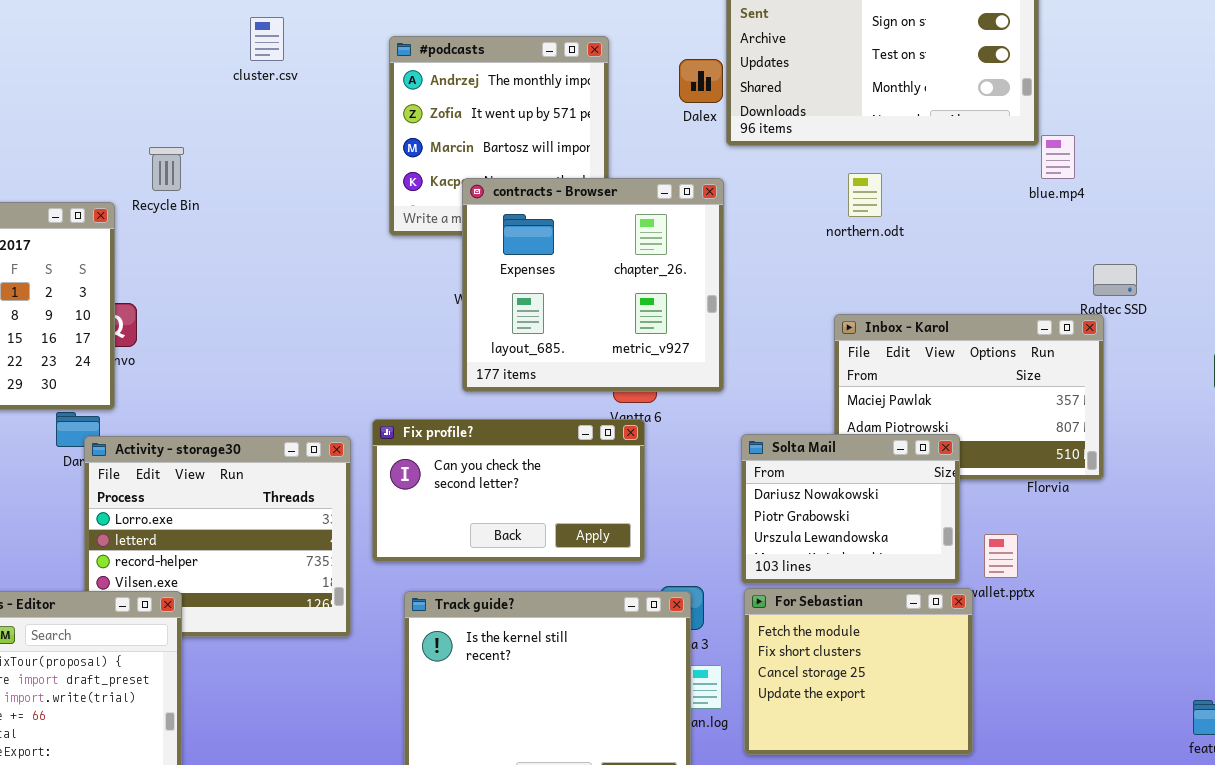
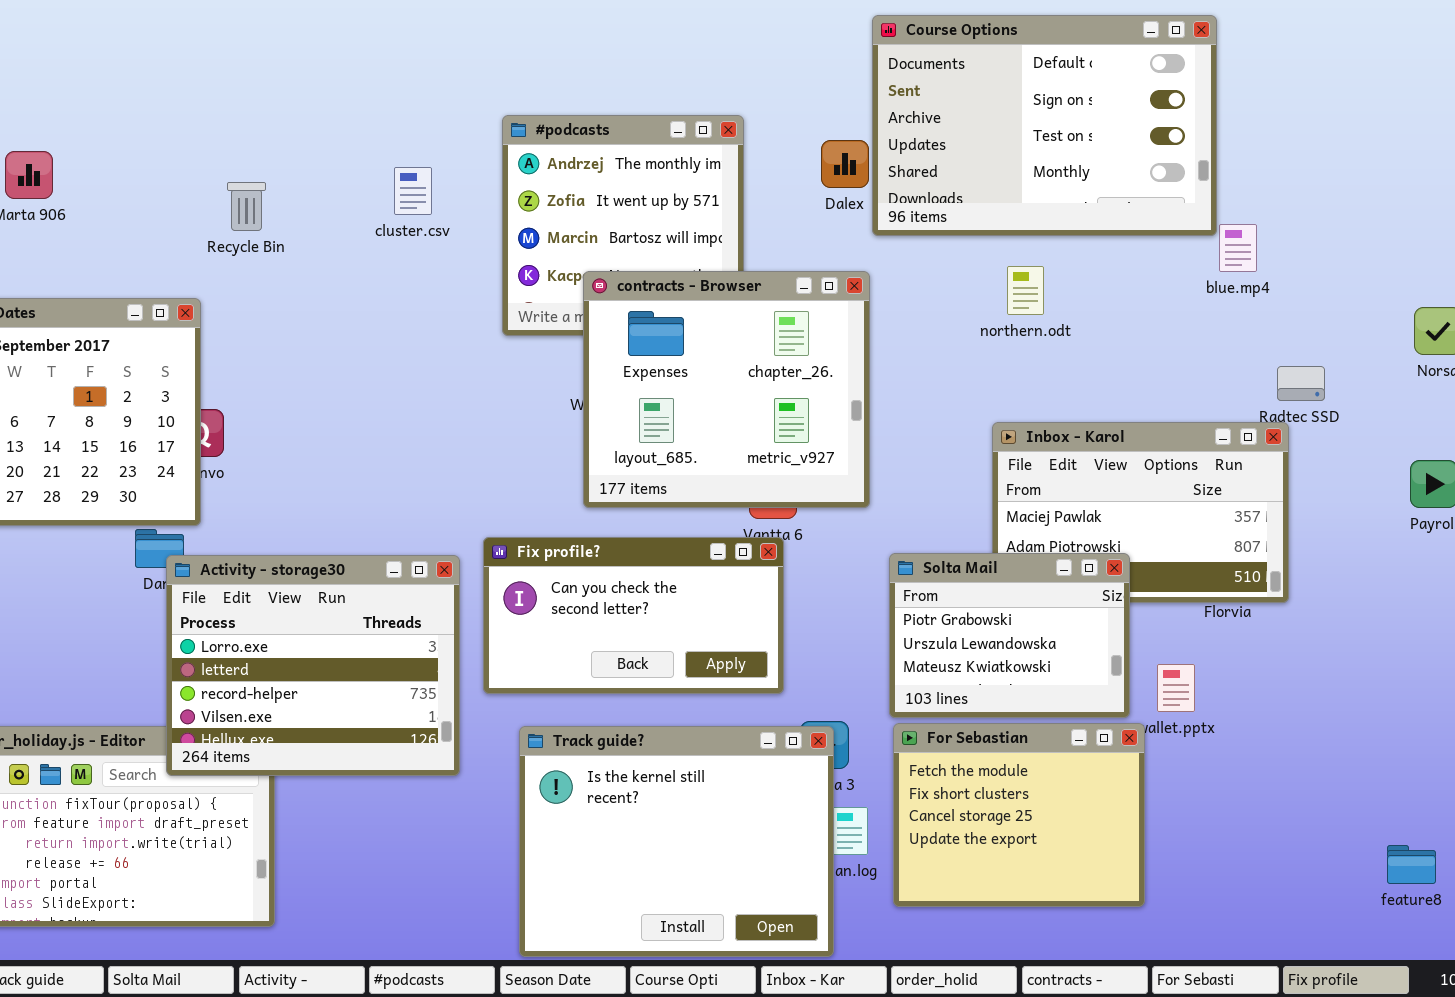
cluster.csv: [250,17,284,61] -> [394,167,432,215], moved
Recycle Bin: [149,147,184,191] -> [227,182,266,231], moved
Solta Mail: [741,434,960,584] -> [889,553,1130,718], scrolled down 1 row
Activity - storage30: [84,436,351,637] -> [166,555,460,776], raised

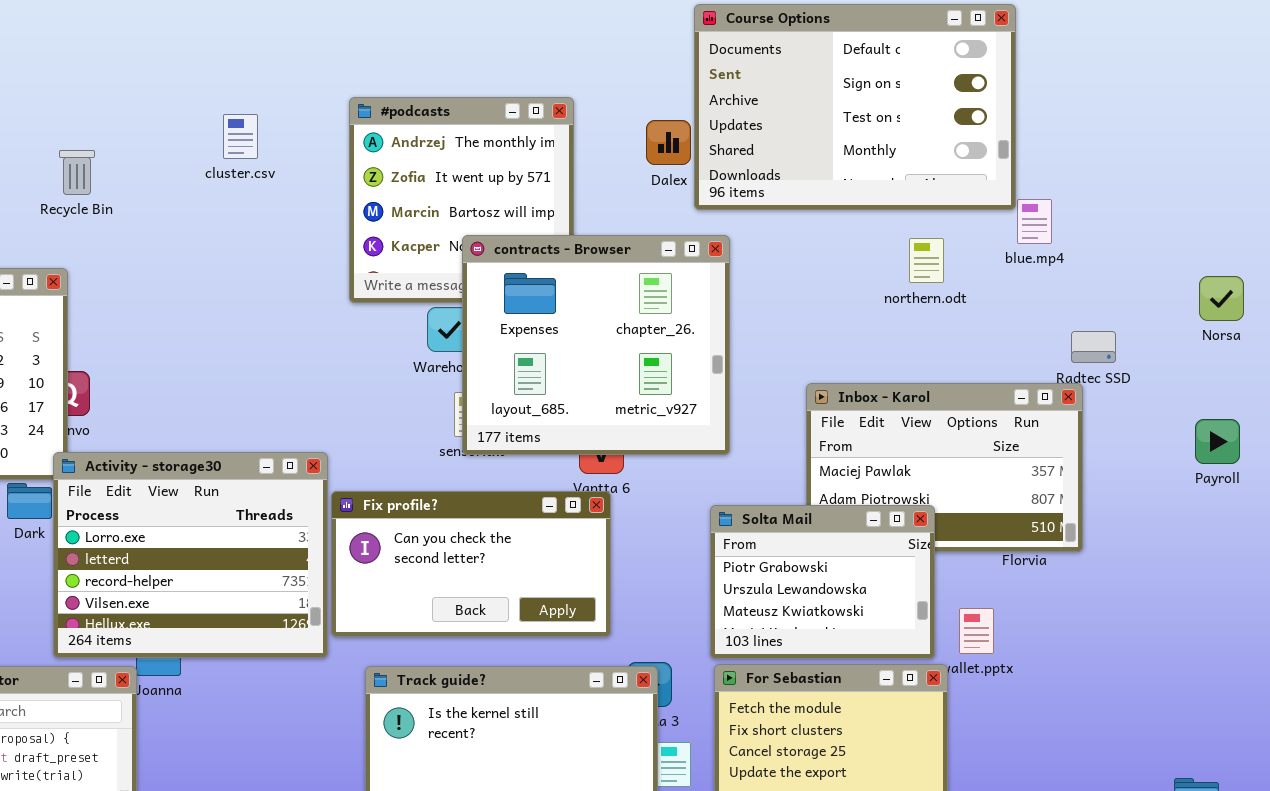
cluster.csv: [394,167,432,215] -> [223,114,258,159], moved
Recycle Bin: [227,182,266,231] -> [59,150,95,195], moved
northern.odt: [1007,266,1044,315] -> [909,238,944,283], moved
contracts - Browser: [583,271,870,508] -> [462,235,730,455], moved
Activity - storage30: [166,555,460,776] -> [53,452,328,658], moved

